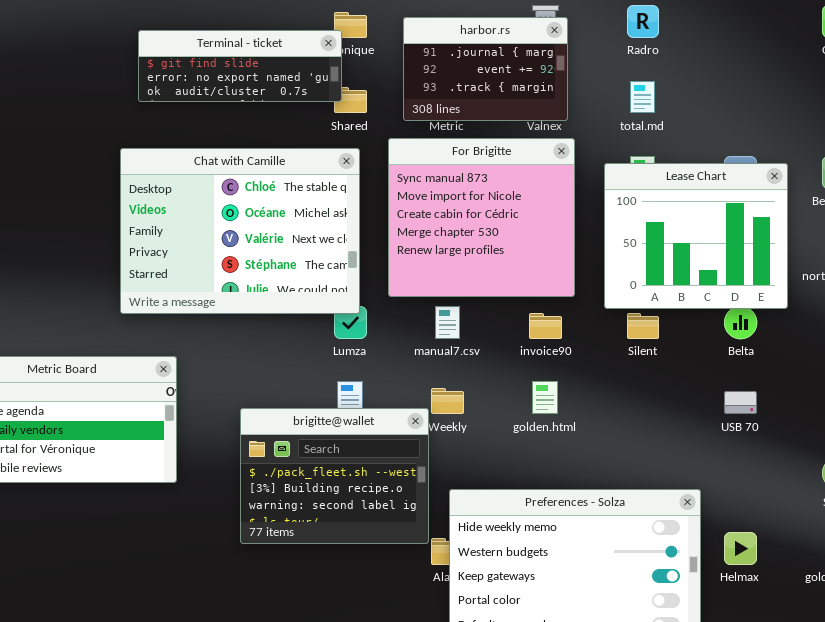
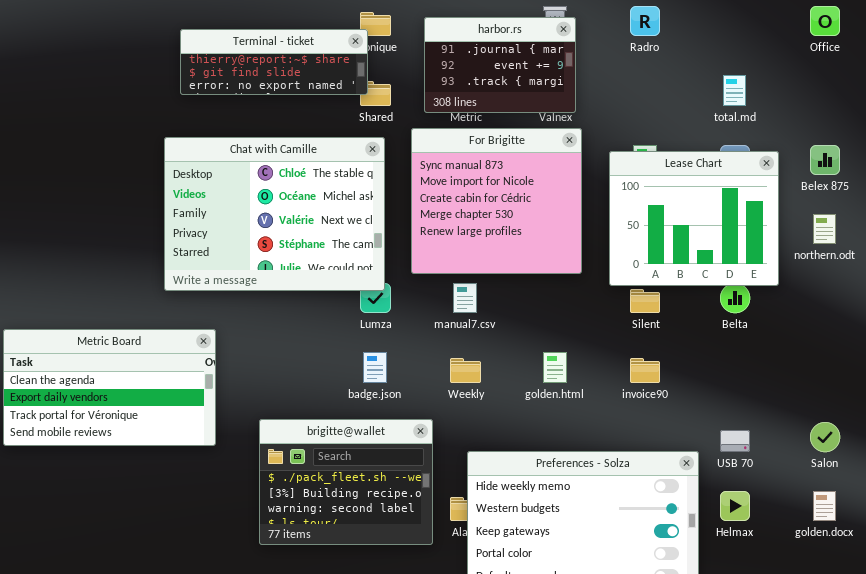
Terminal - ticket: [138,30,342,102] -> [180,29,368,95], scrolled up 1 row
total.md: [630,81,655,113] -> [723,75,746,106], moved
invoice90: [529,313,562,339] -> [630,358,660,383], moved
USB 70: [724,391,757,414] -> [720,430,750,452], moved
brigitte@wallet: [240,408,429,544] -> [259,419,433,545], moved

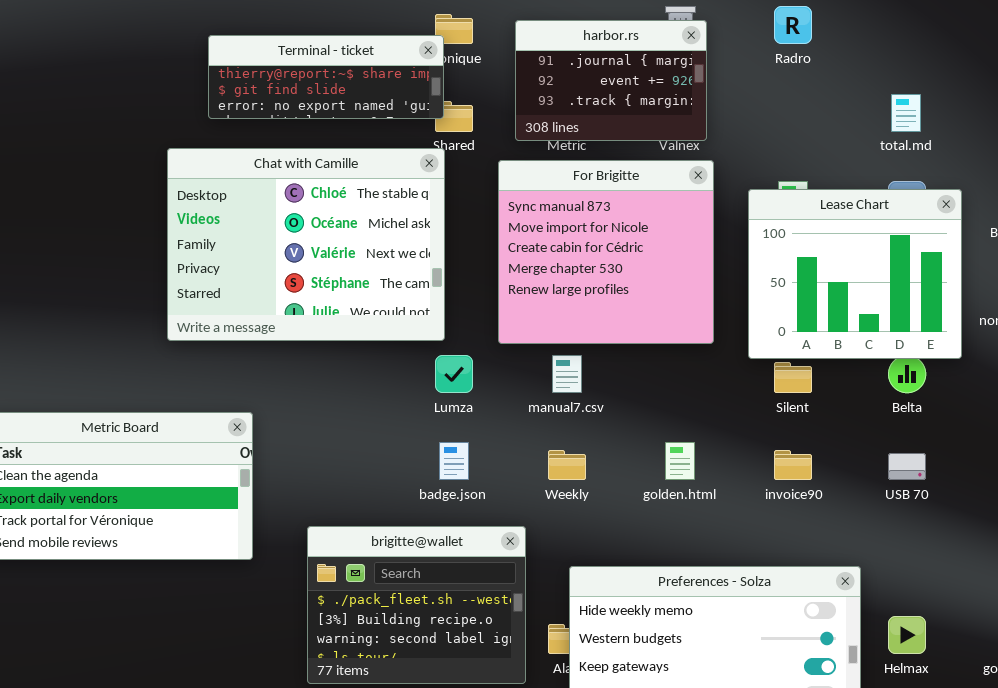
Chat with Camille: [164,137,385,291] -> [167,148,445,341], moved
USB 70: [720,430,750,452] -> [888,453,926,480], moved

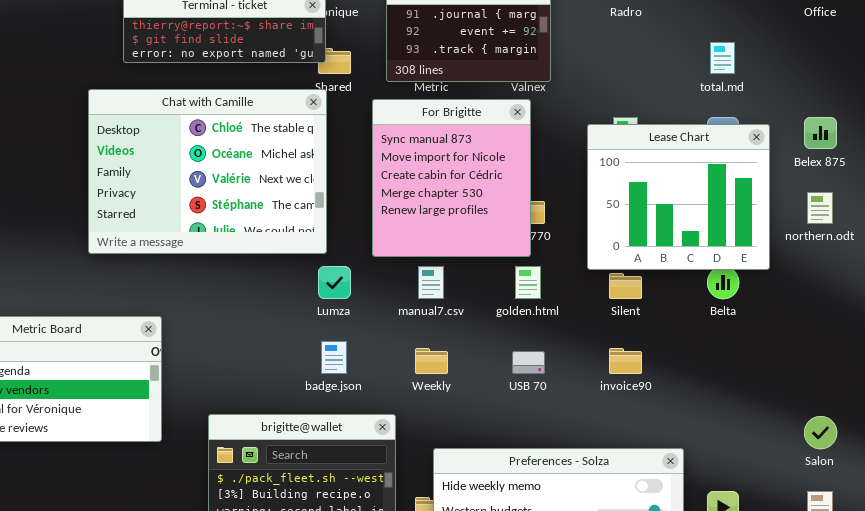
For Brigitte: [498,160,714,344] -> [372,99,531,257], resized
golden.html: [665,442,695,480] -> [515,266,541,299], moved
USB 70: [888,453,926,480] -> [512,351,545,374], moved

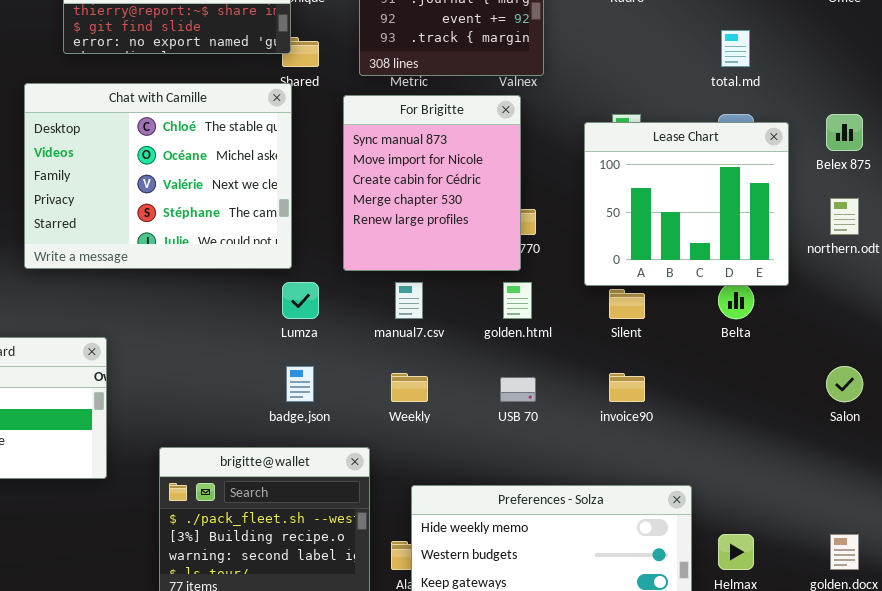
Salon: [804,416,837,449] -> [826,366,863,402], moved

